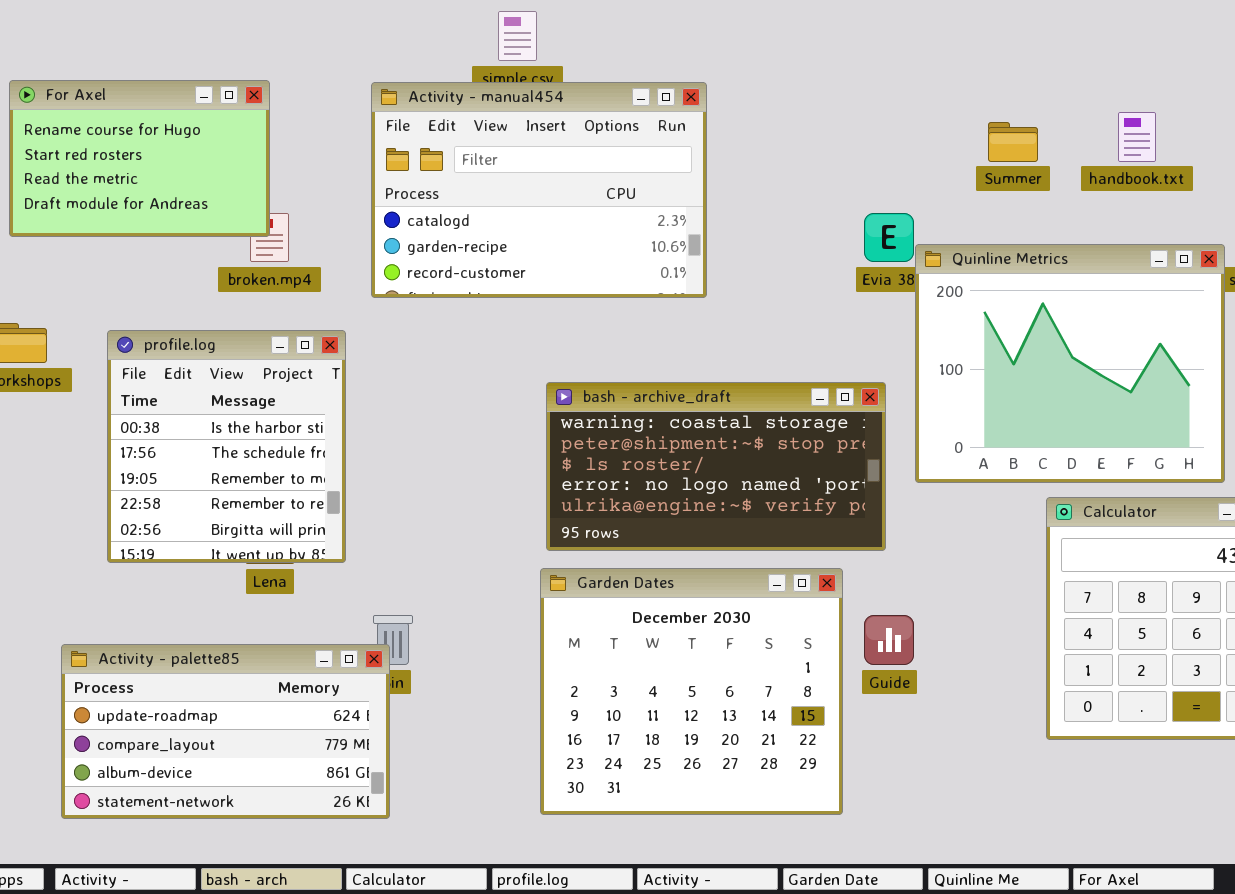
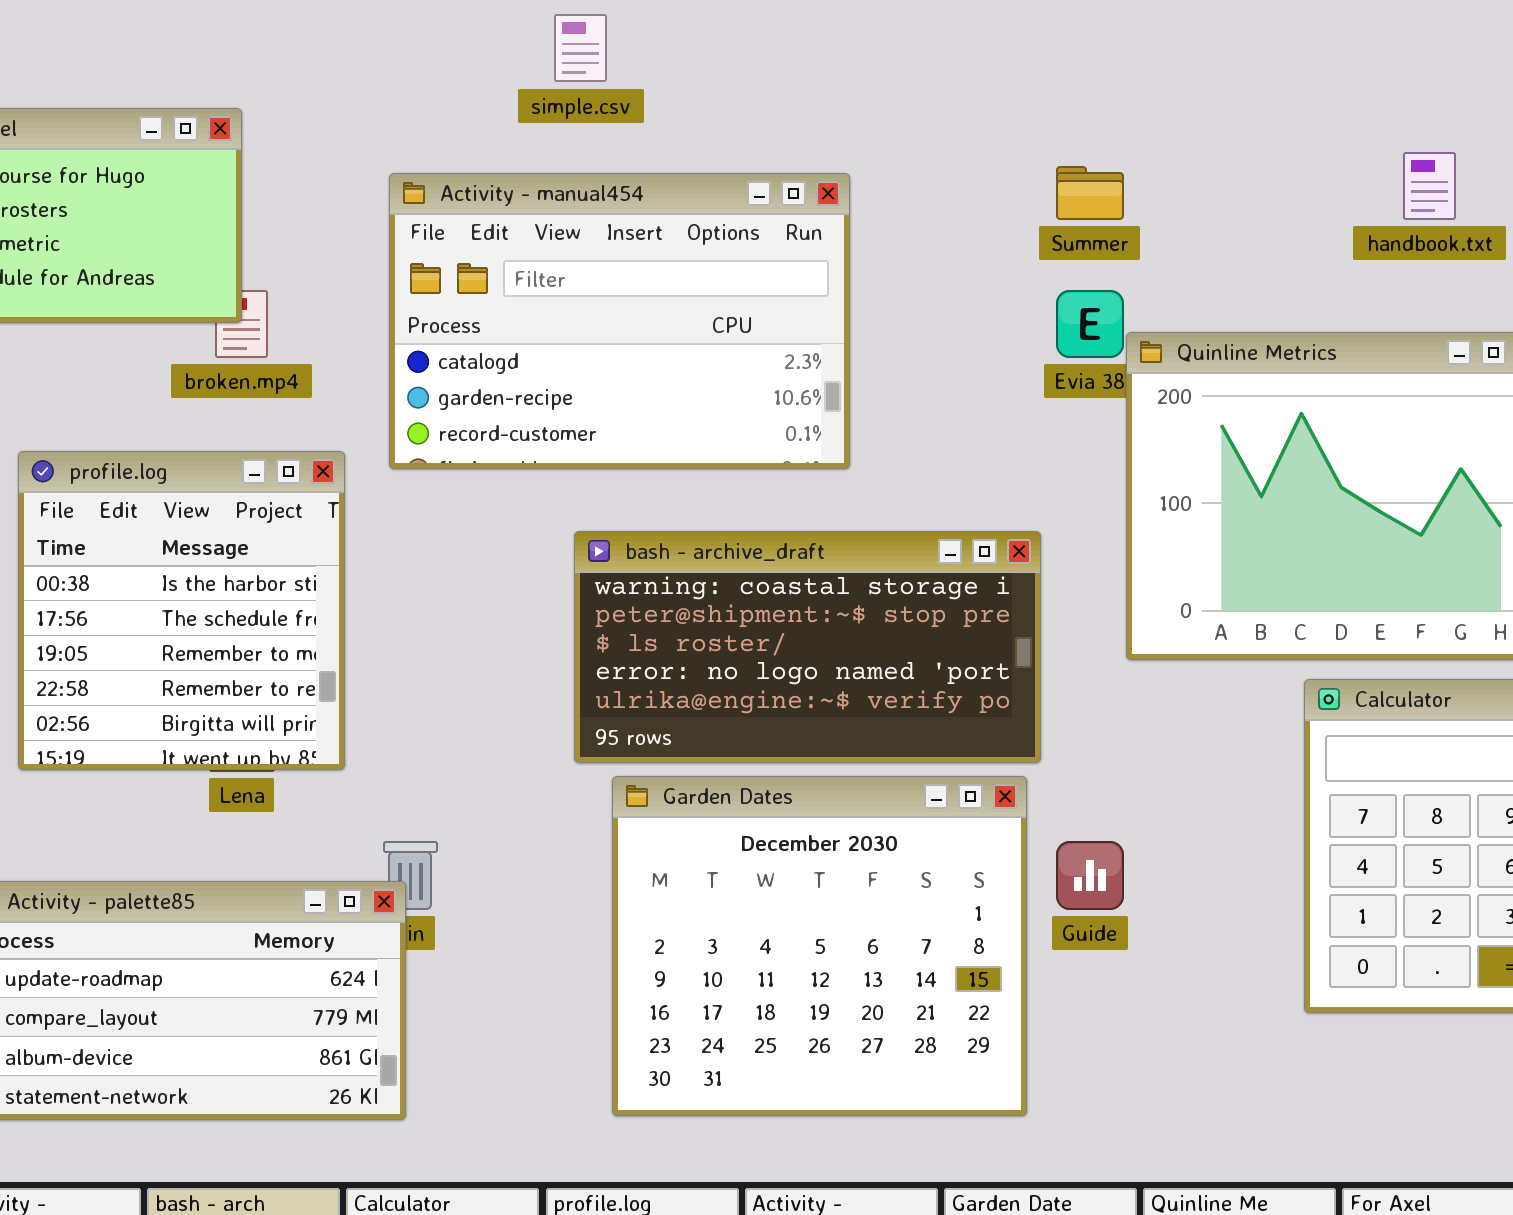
Activity - manual454: [371,82,707,298] -> [389,173,850,469], moved
Summer: [988,122,1038,162] -> [1056,166,1124,220], moved
bash - archive_draft: [546,382,886,551] -> [574,531,1041,763], moved

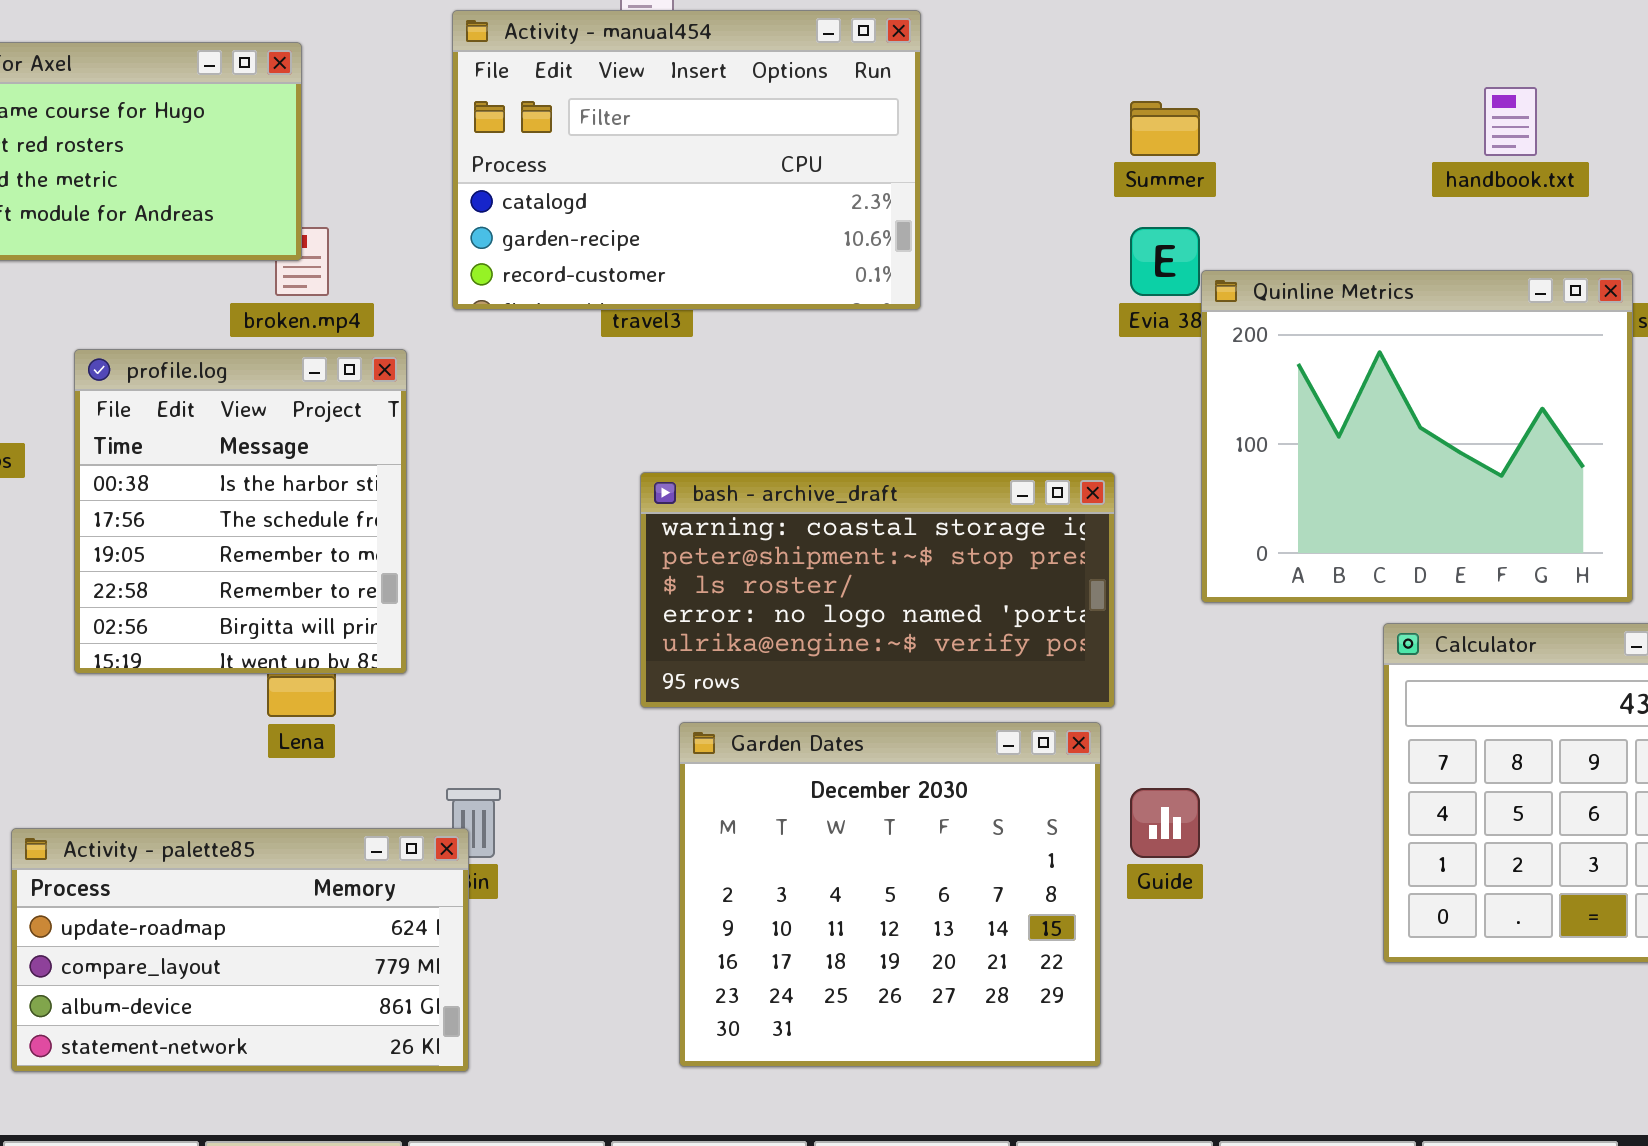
Activity - manual454: [389,173,850,469] -> [452,10,921,310], moved
profile.log: [18,451,345,770] -> [74,349,407,674], moved

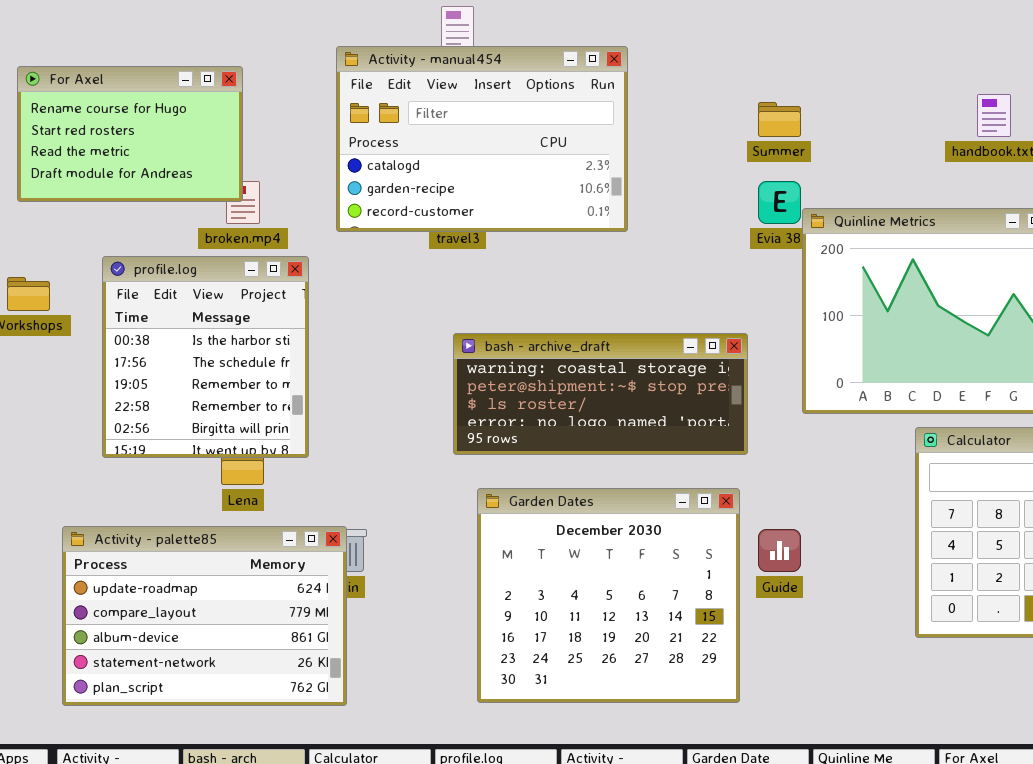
bash - archive_draft: [640,472,1115,708] -> [453,333,748,455], resized
Activity - palette85: [11,828,469,1072] -> [62,526,347,706], resized

